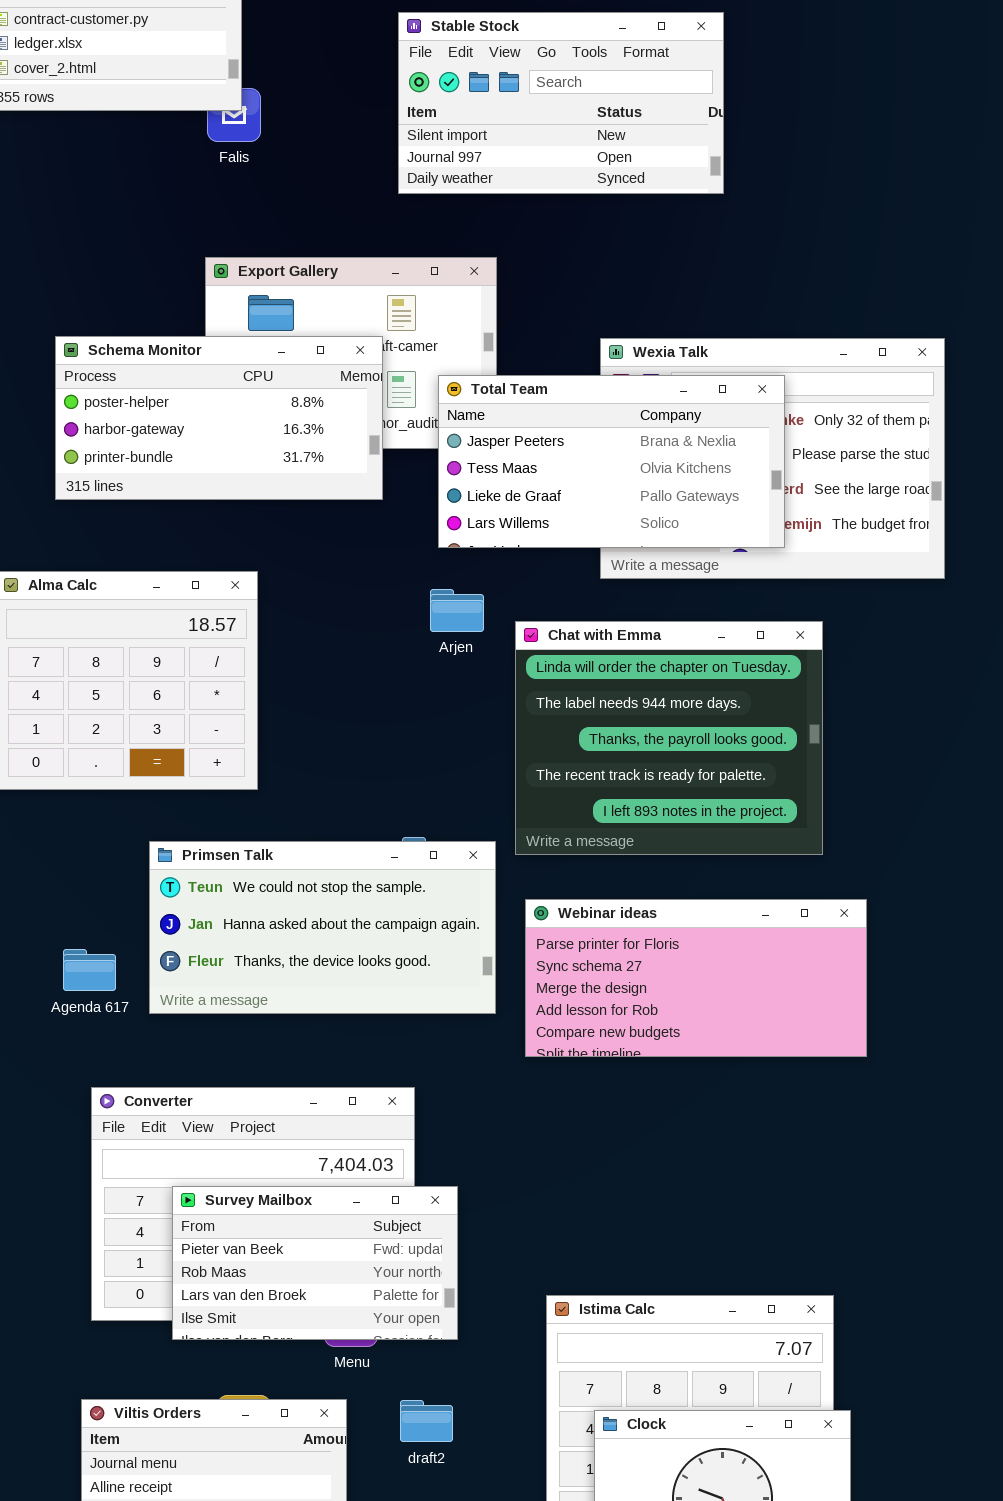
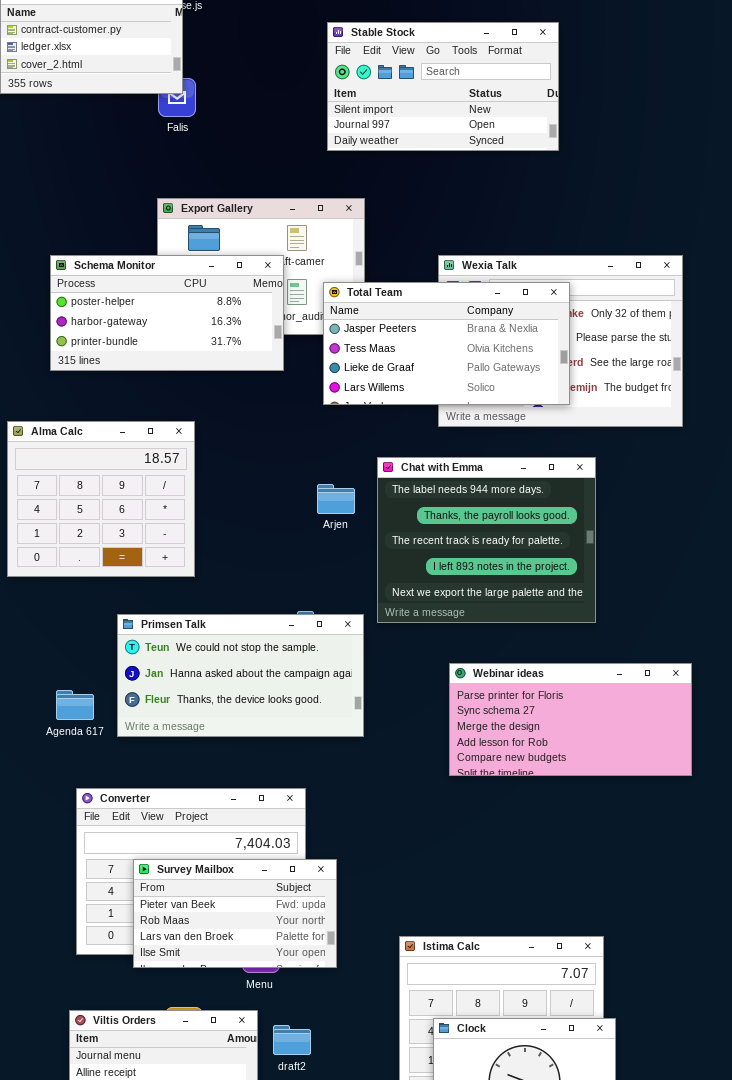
Stable Stock: [398,12,724,194] -> [327,22,559,151], moved
Arjen: [430,589,484,632] -> [317,484,355,514], moved
Chat with Emma: [515,621,823,855] -> [377,457,596,623], scrolled down 1 row
Webinar ideas: [525,899,867,1057] -> [449,663,692,776], moved
draft2: [400,1400,453,1442] -> [273,1025,311,1055], moved

